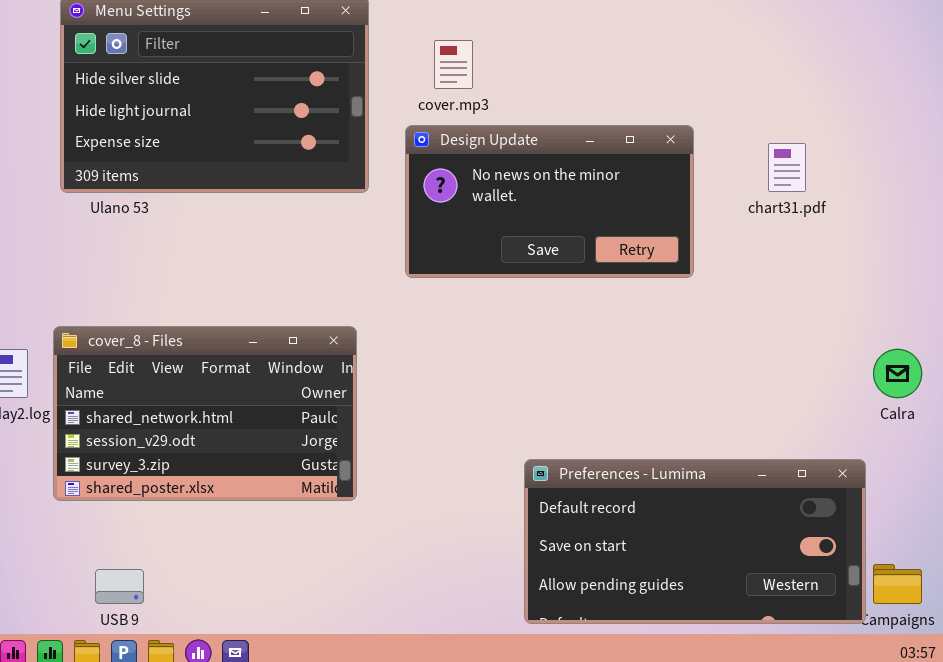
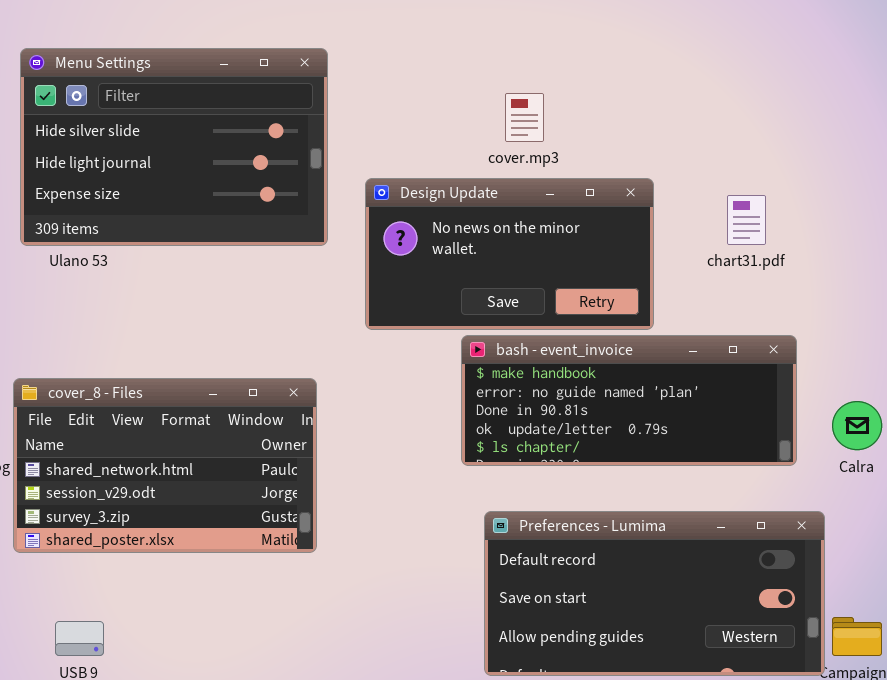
cover.mp3: [434,40,473,89] -> [505,93,544,142], moved
bash - event_invoice: none -> [461,335,797,466], opened

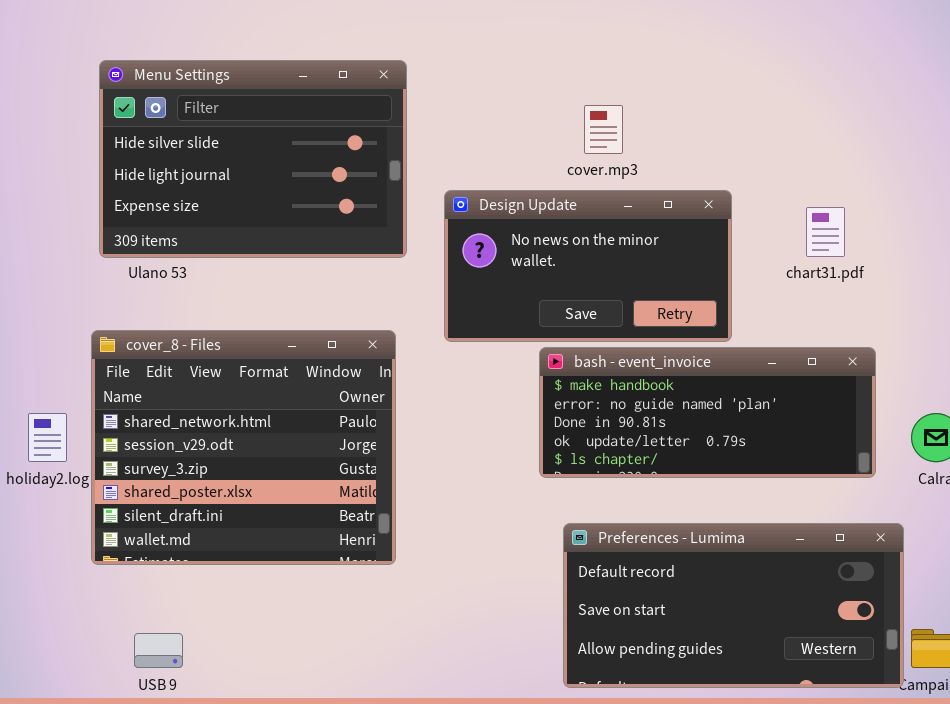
cover_8 - Files: [13,378,317,553] -> [91,330,396,565], resized

